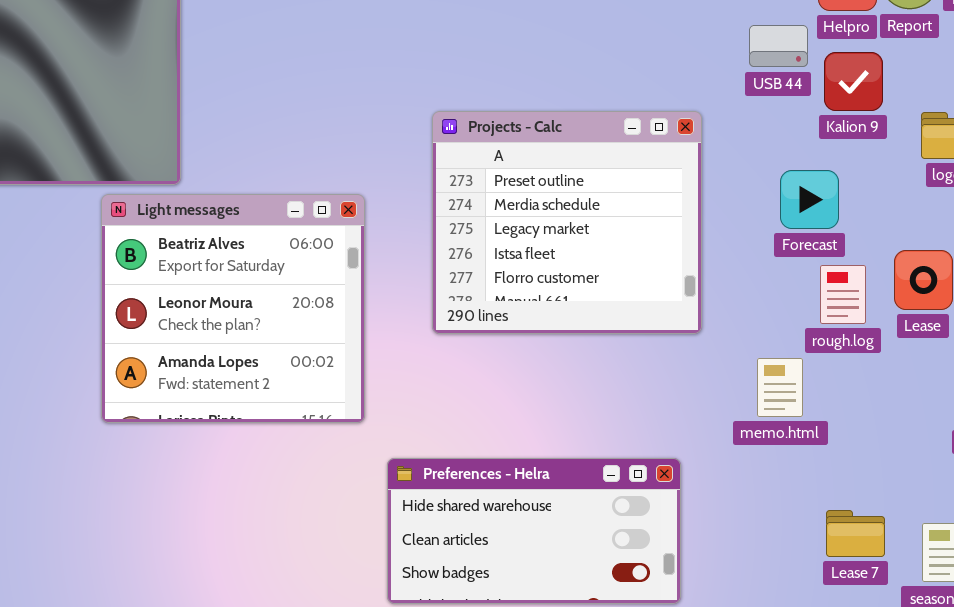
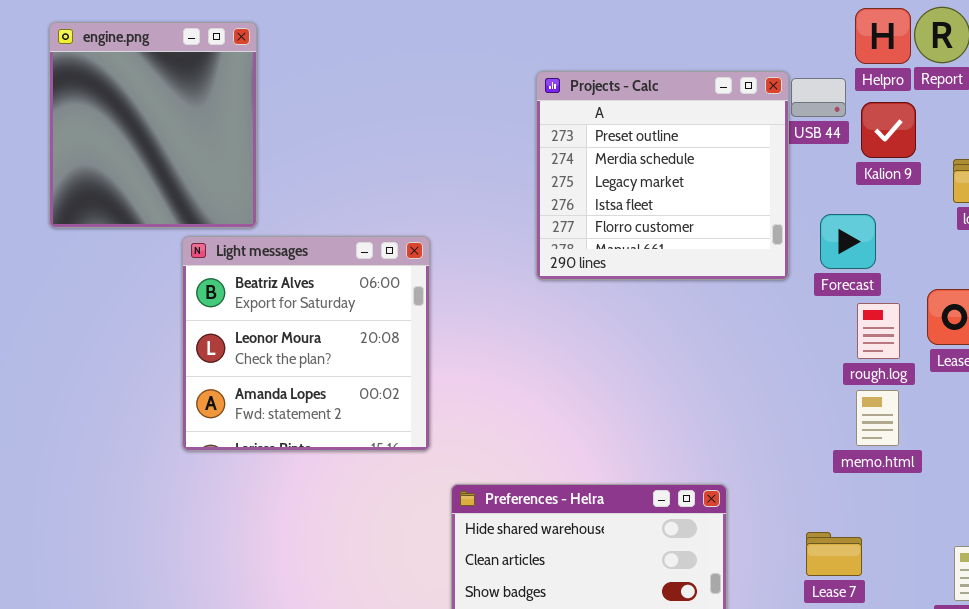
Projects - Calc: [432,111,702,334] -> [536,71,789,280], moved
memo.html: [757,358,803,417] -> [856,390,899,446], moved
Lease 7: [826,510,885,557] -> [806,532,862,576], moved

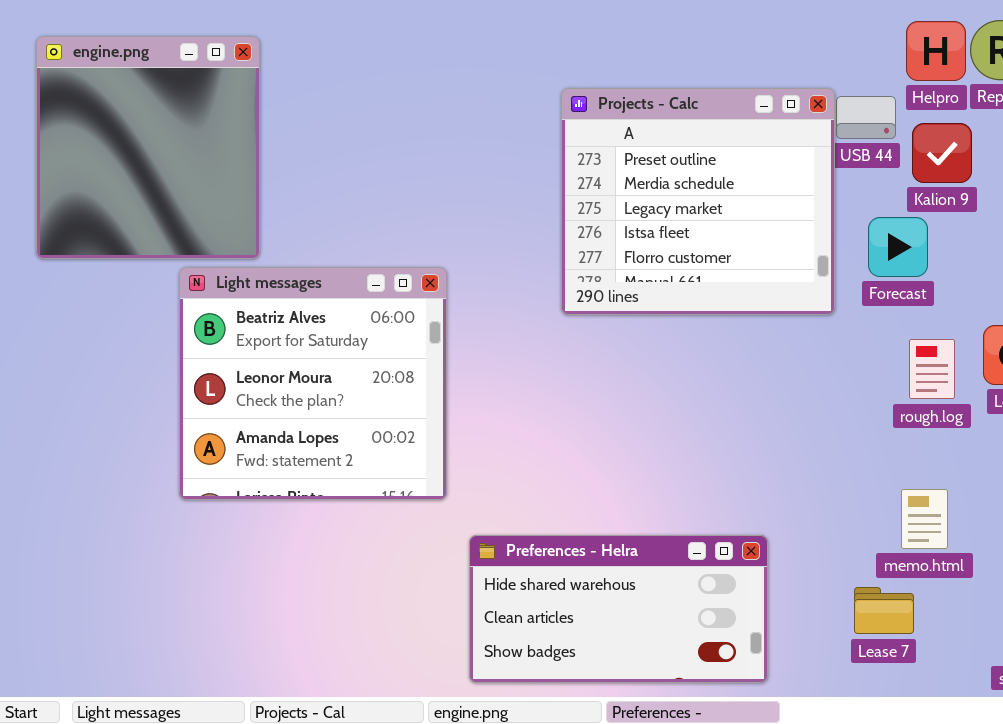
Forecast: [820,214,876,269] -> [868,217,928,277], moved
memo.html: [856,390,899,446] -> [901,489,948,549], moved

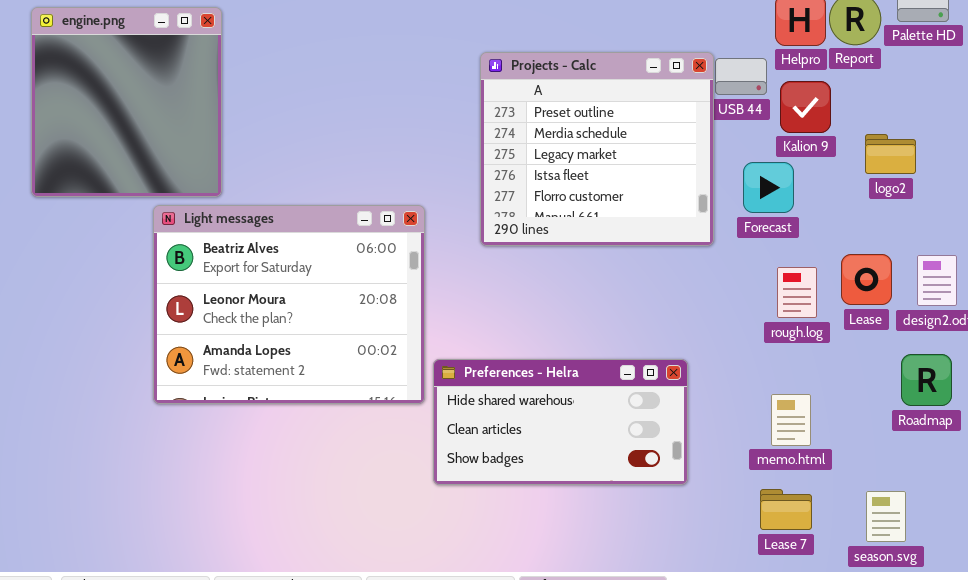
Light messages: [179,267,447,500] -> [153,205,425,404], resized
Preferences - Helra: [469,535,768,683] -> [433,359,688,485], moved
Lease 7: [854,587,914,634] -> [760,489,812,530], moved

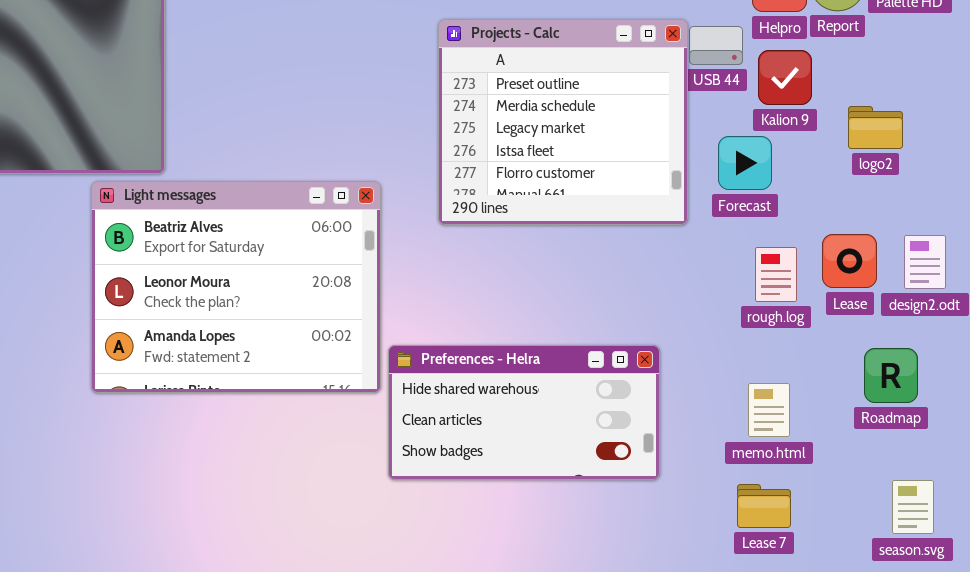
Roadmap: [901,354,952,406] -> [864,348,918,403], moved
season.svg: [866,491,906,542] -> [892,480,934,534], moved

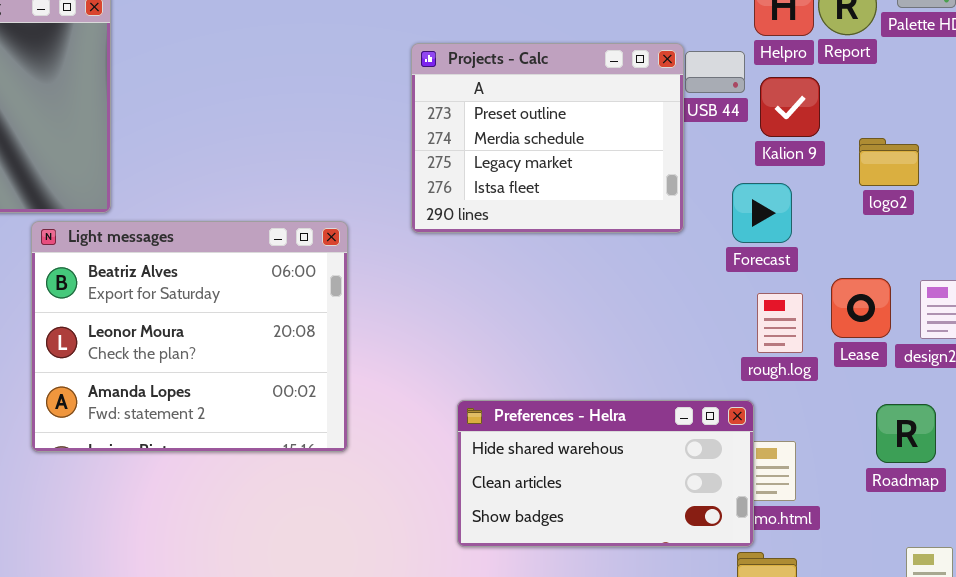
Projects - Calc: [438,19,688,225] -> [411,43,684,233], resized
Forecast: [718,136,772,190] -> [732,183,792,243], moved
Preferences - Helra: [388,345,660,480] -> [457,400,754,547], moved

